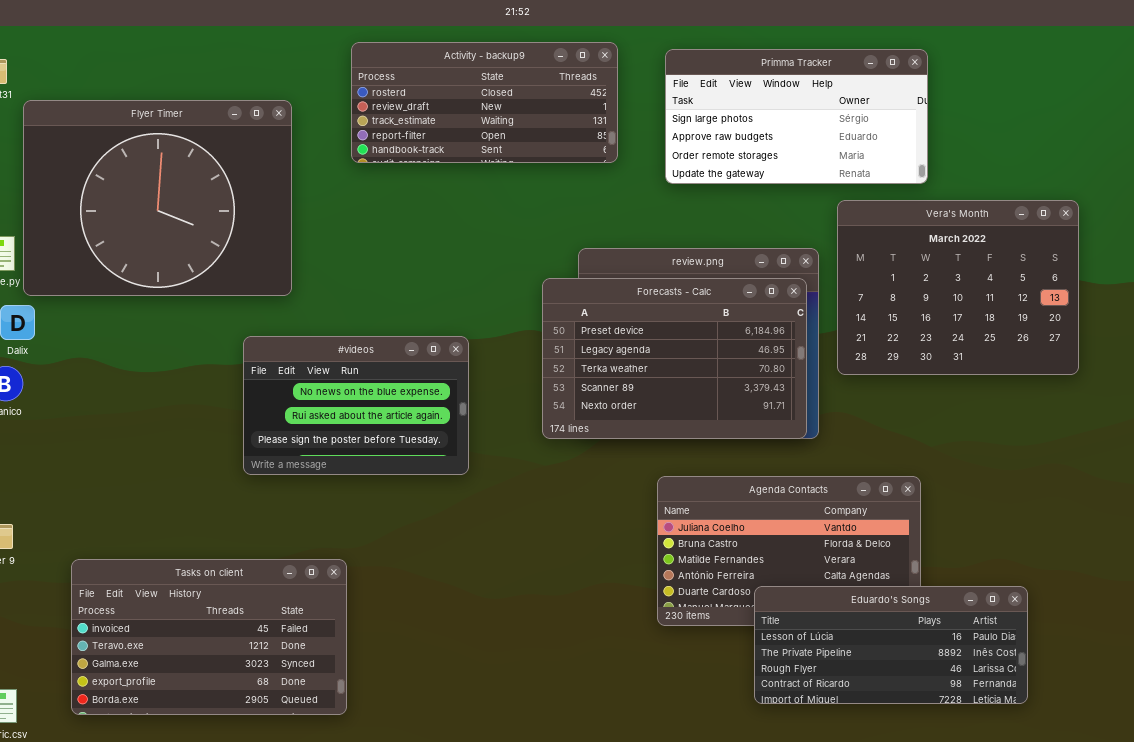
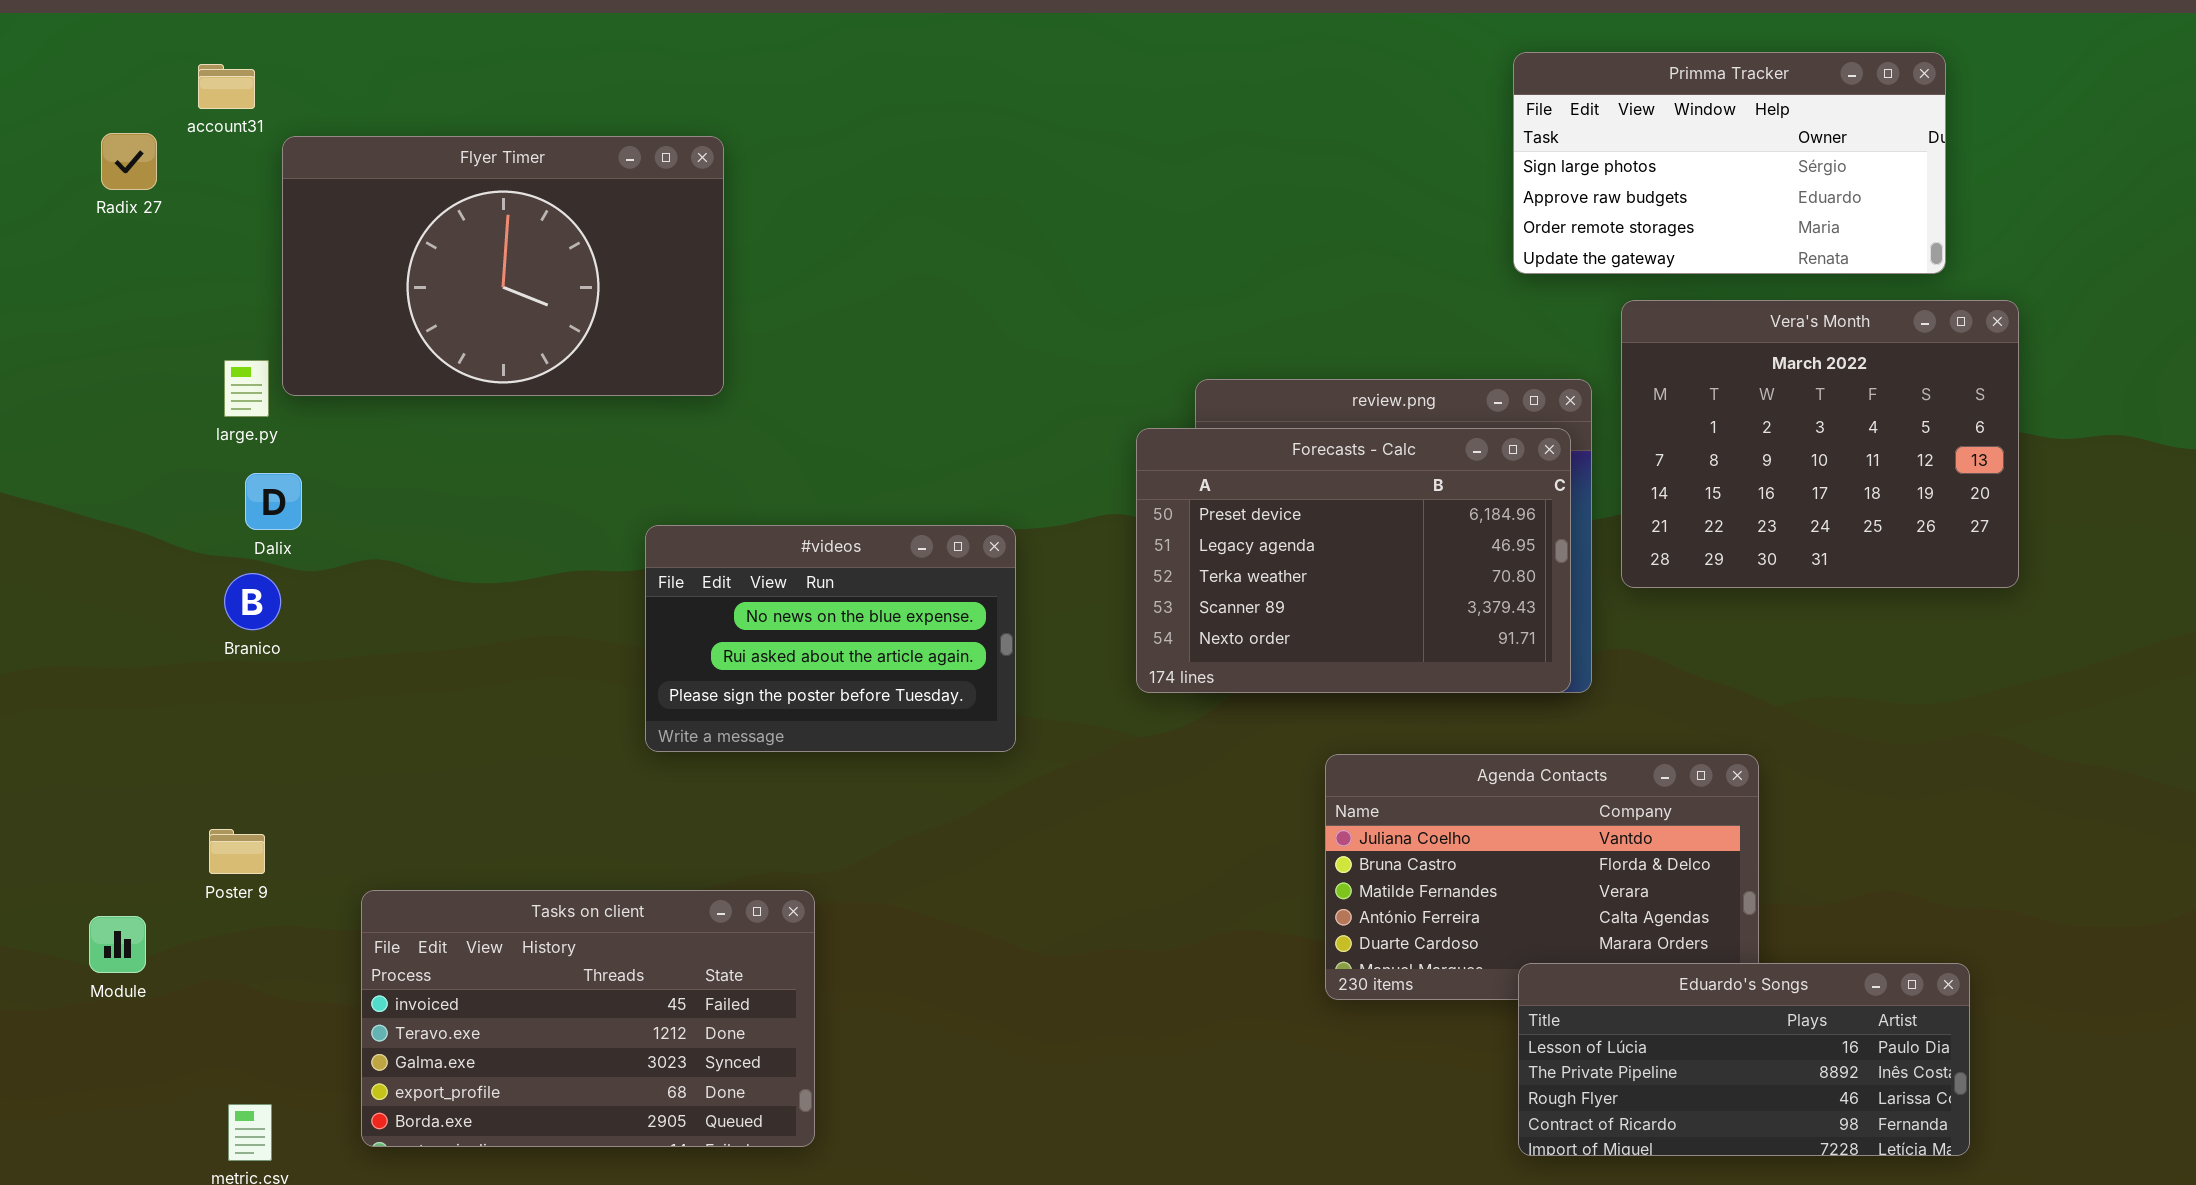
Activity - backup9: [351,42,618,163] -> none, closed
Primma Tracker: [665,49,928,184] -> [1513,52,1946,274], moved
Flyer Timer: [23,100,292,296] -> [282,136,724,396], resized
Eduardo's Songs: [754,586,1028,704] -> [1518,963,1970,1156], moved

